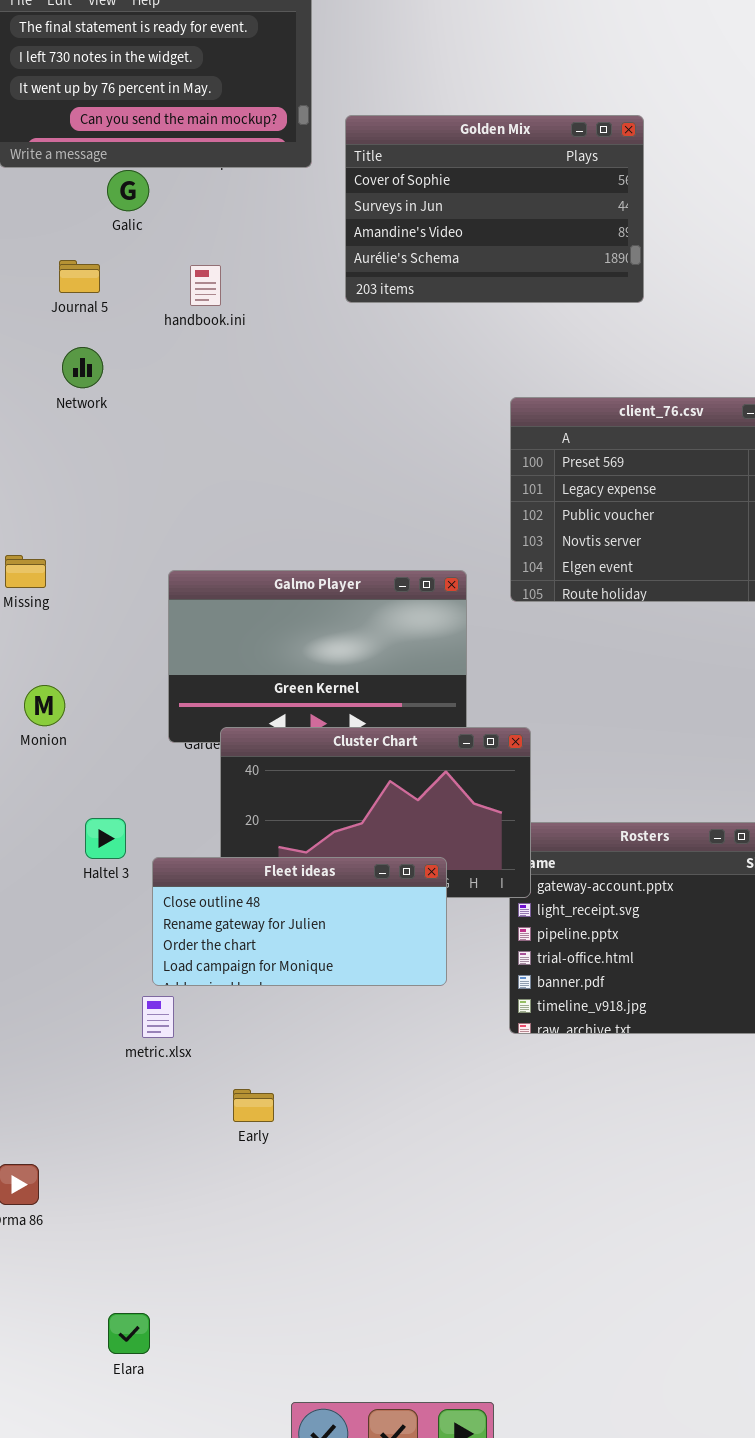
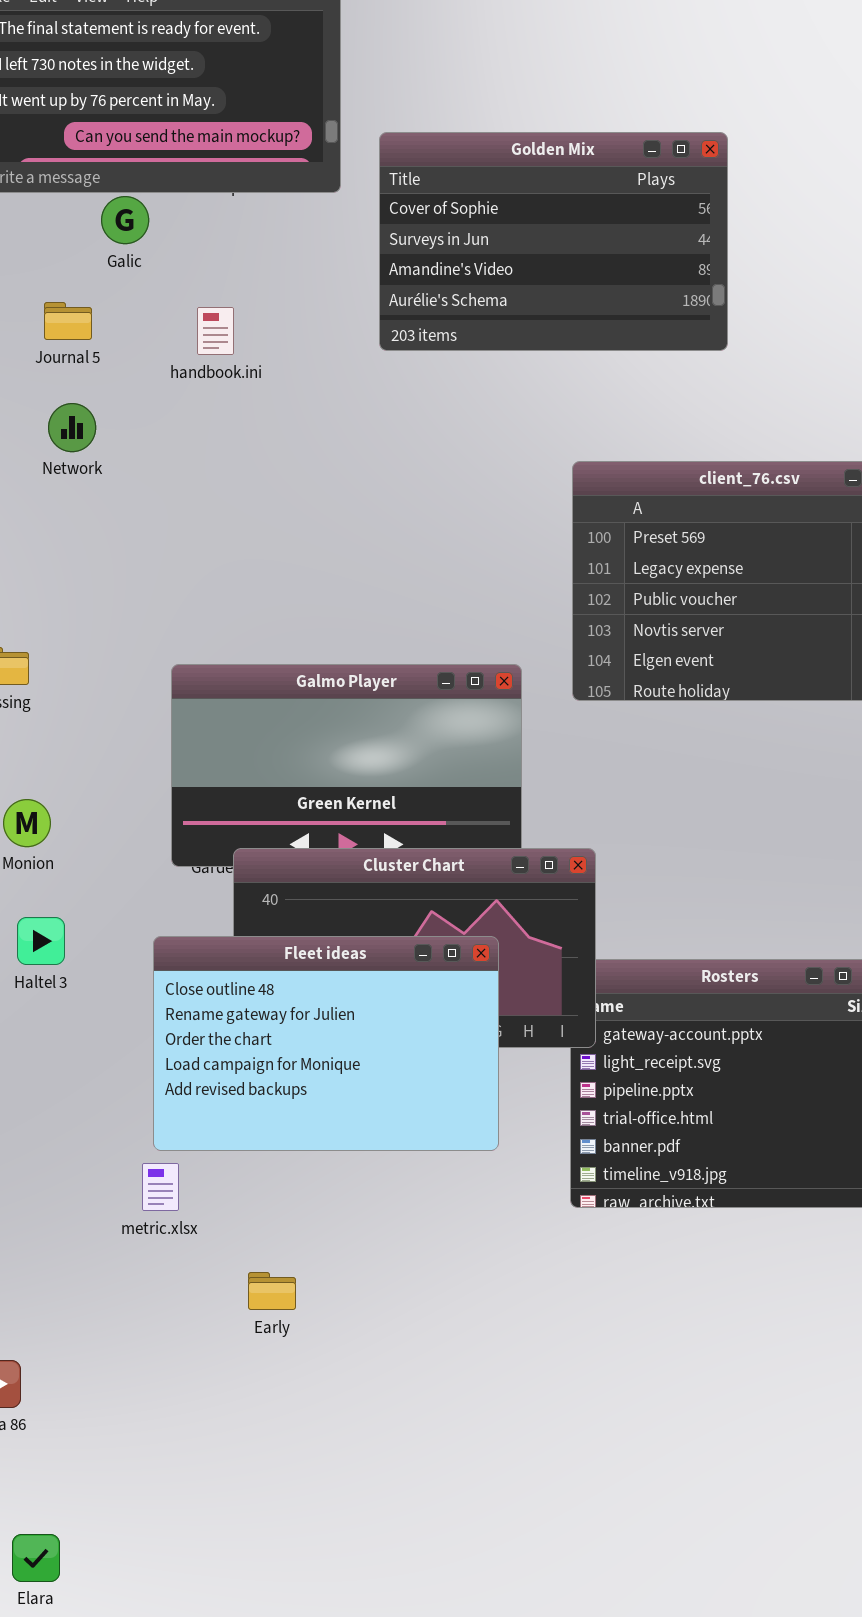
Haltel 3: [85,818,126,859] -> [17,917,65,965], moved
Fleet ideas: [152,857,447,986] -> [153,936,499,1151], resized
Elara: [108,1313,150,1354] -> [12,1534,60,1582], moved

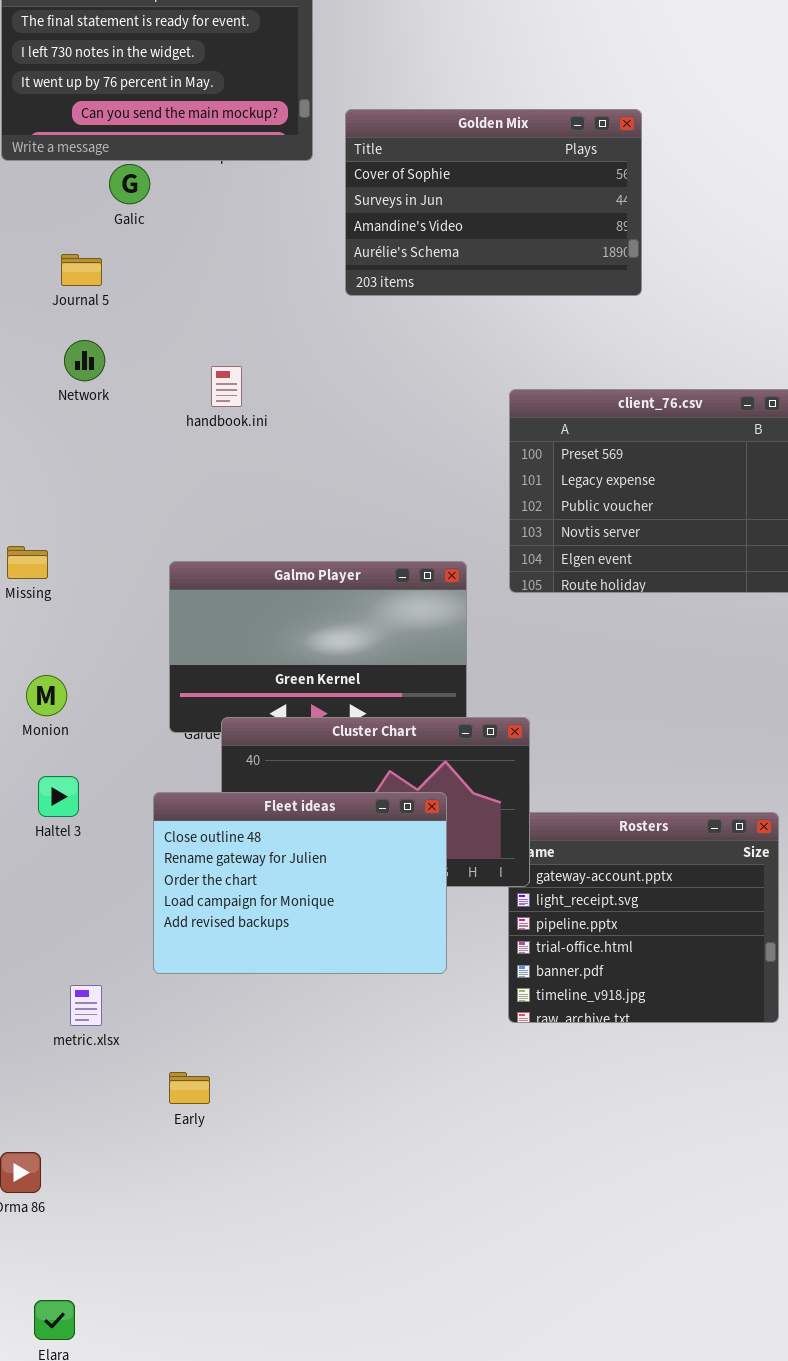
handbook.ini: [197,307,234,355] -> [211,366,242,407], moved
metric.xlsx: [142,1163,179,1211] -> [70,985,102,1026], moved
Early: [248,1272,296,1310] -> [169,1072,210,1104], moved

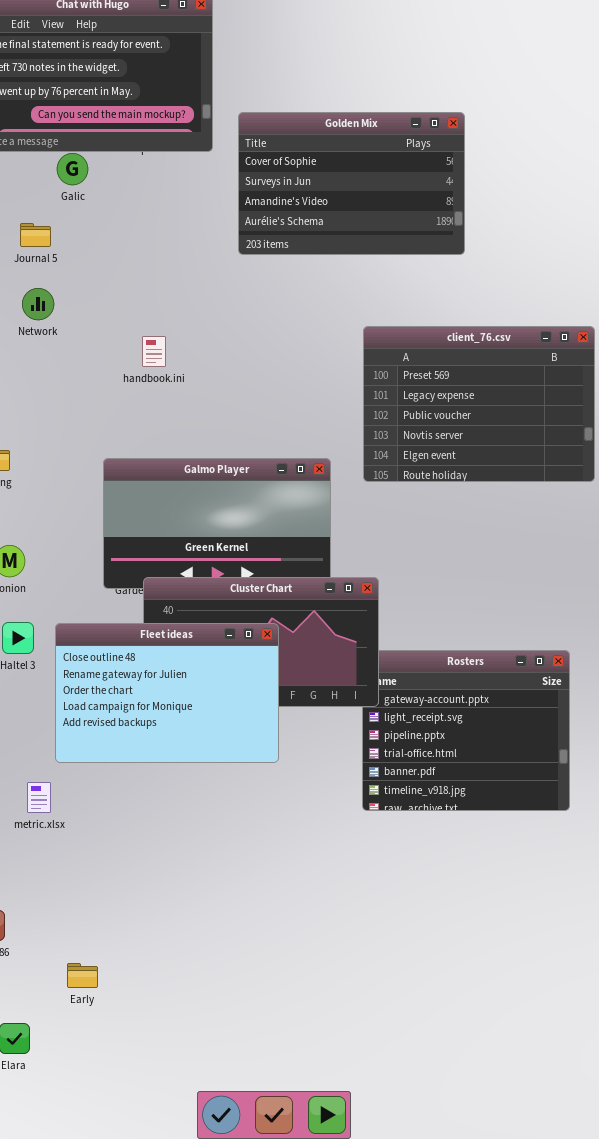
handbook.ini: [211,366,242,407] -> [142,336,166,367], moved
Fleet ideas: [153,792,447,974] -> [55,623,279,763], moved
Early: [169,1072,210,1104] -> [67,963,98,988], moved

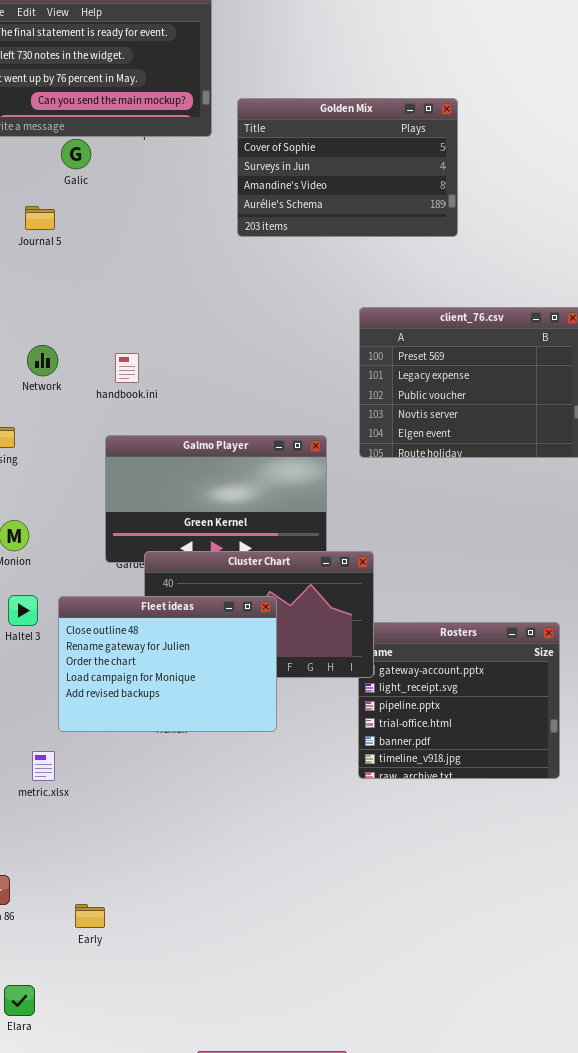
Network: [22,288,54,320] -> [27,345,58,376], moved
handbook.ini: [142,336,166,367] -> [115,353,139,383], moved
Early: [67,963,98,988] -> [75,904,105,928], moved

